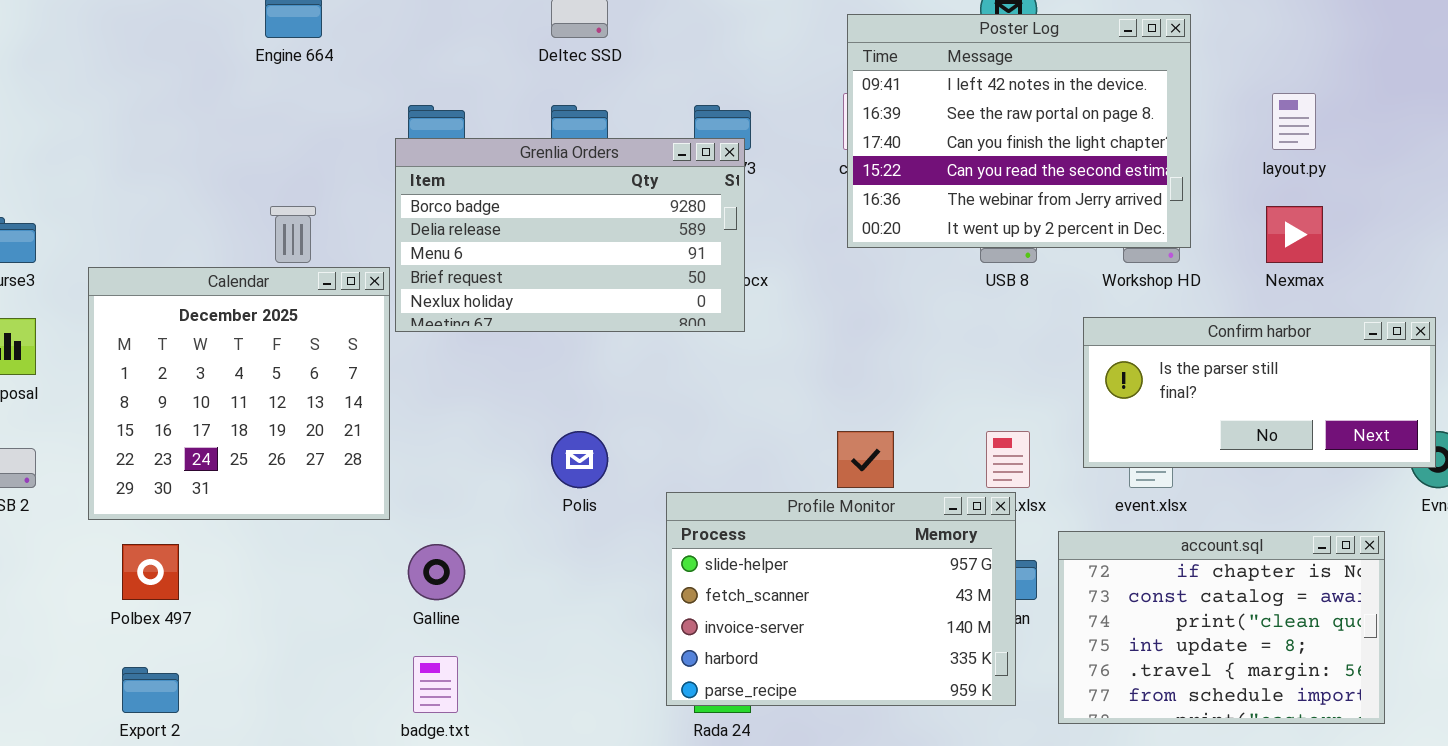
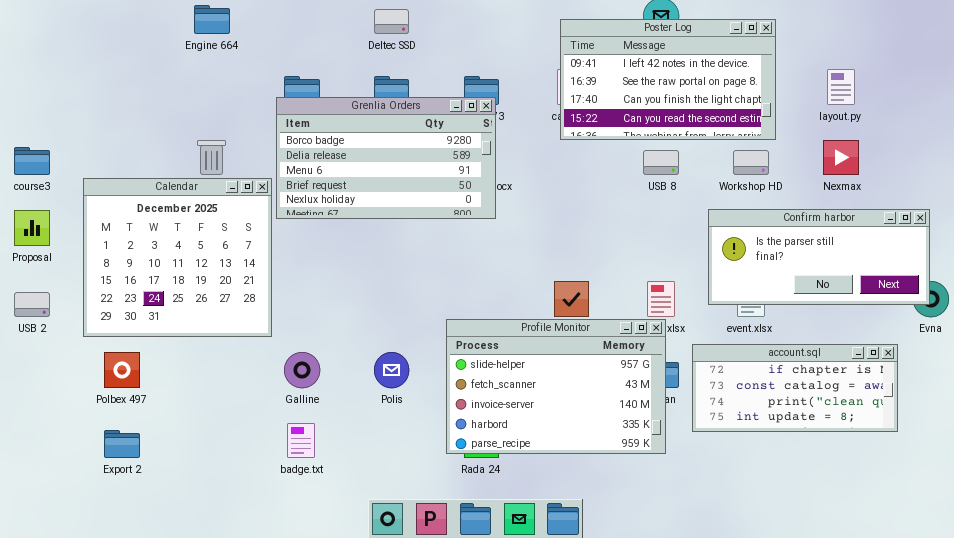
Poster Log: [847,14,1191,248] -> [560,19,776,140], resized
Polis: [551,431,608,488] -> [374,352,409,388], moved
account.sql: [1058,531,1385,724] -> [692,344,898,432], resized

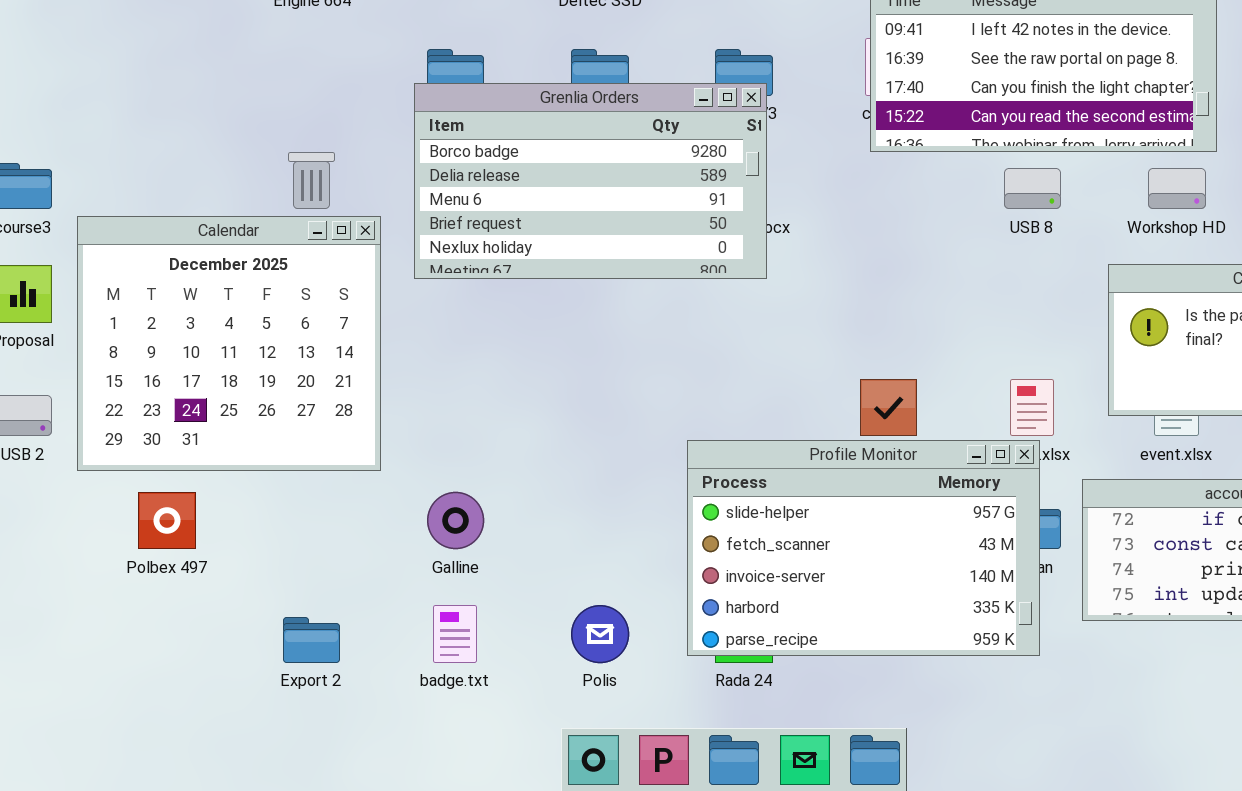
Calendar: [83,178,272,337] -> [77,216,381,471], moved
Polis: [374,352,409,388] -> [571,605,629,663], moved
Export 2: [104,430,140,458] -> [283,617,340,663], moved

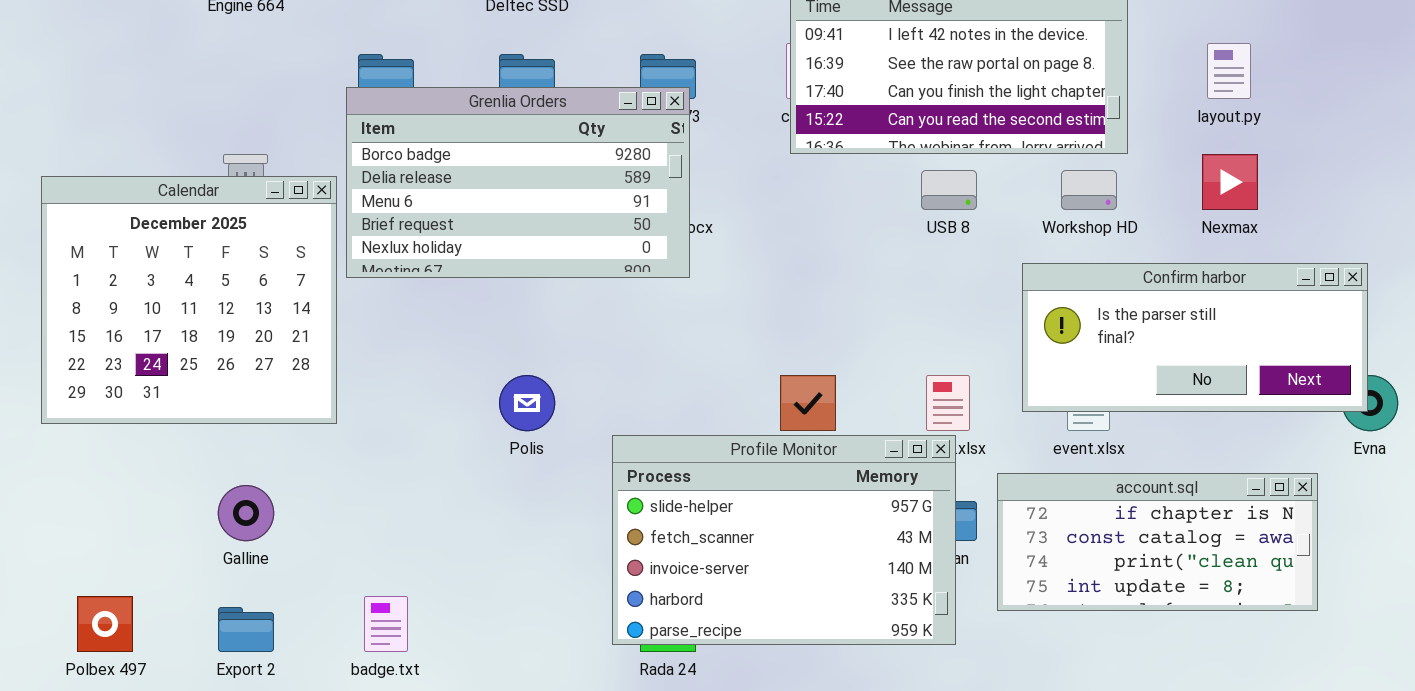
Calendar: [77,216,381,471] -> [41,176,337,424], moved
Polbex 497: [138,492,196,549] -> [77,596,133,652], moved
Galline: [427,492,484,549] -> [218,485,274,541], moved
Polis: [571,605,629,663] -> [499,375,555,431], moved

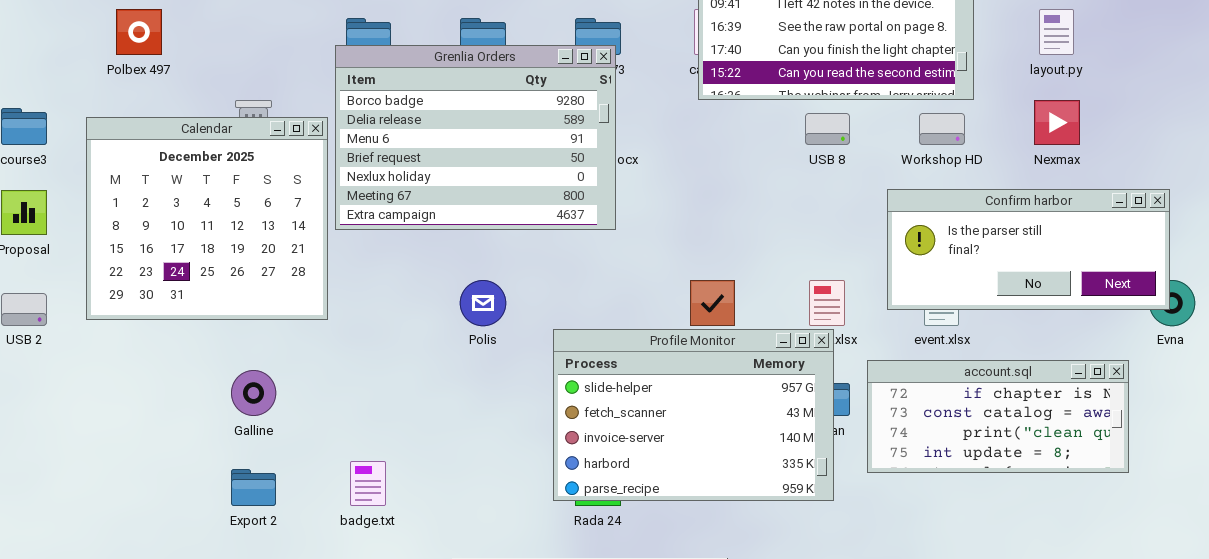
Grenlia Orders: [346,87,690,278] -> [335,45,616,230], resized
Polbex 497: [77,596,133,652] -> [116,9,162,55], moved

